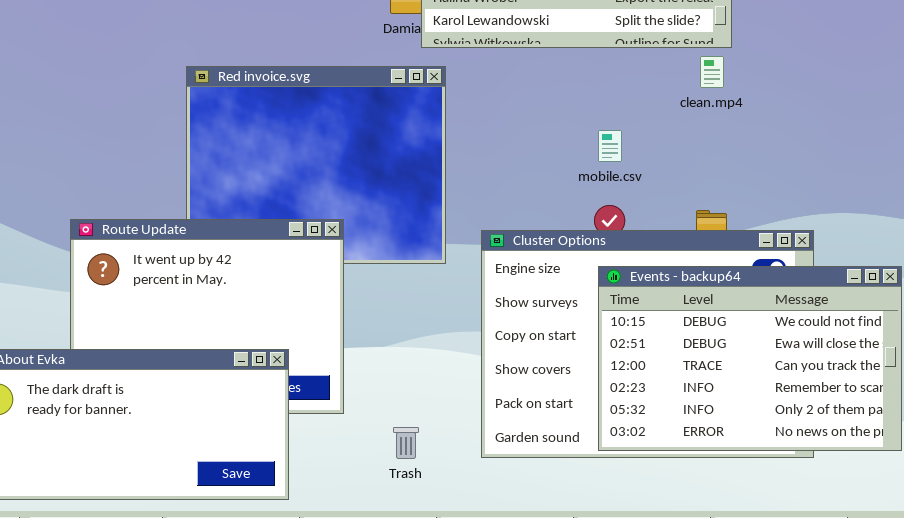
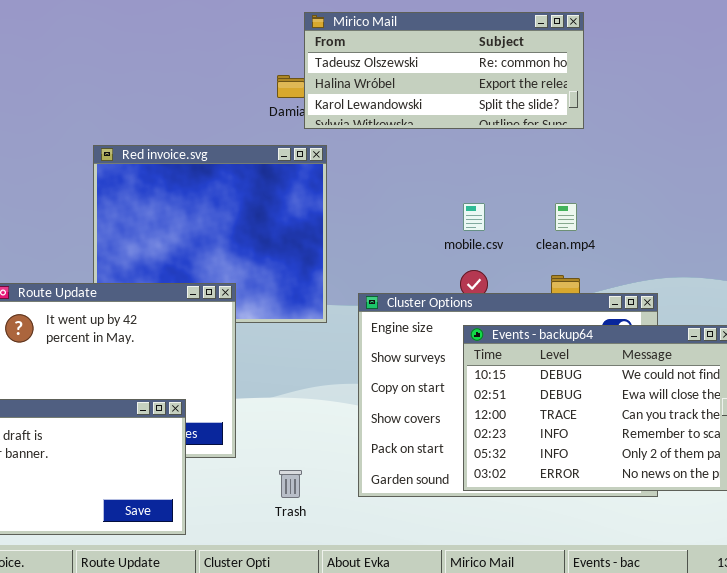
clean.mp4: [700,56,724,88] -> [555,203,577,231], moved

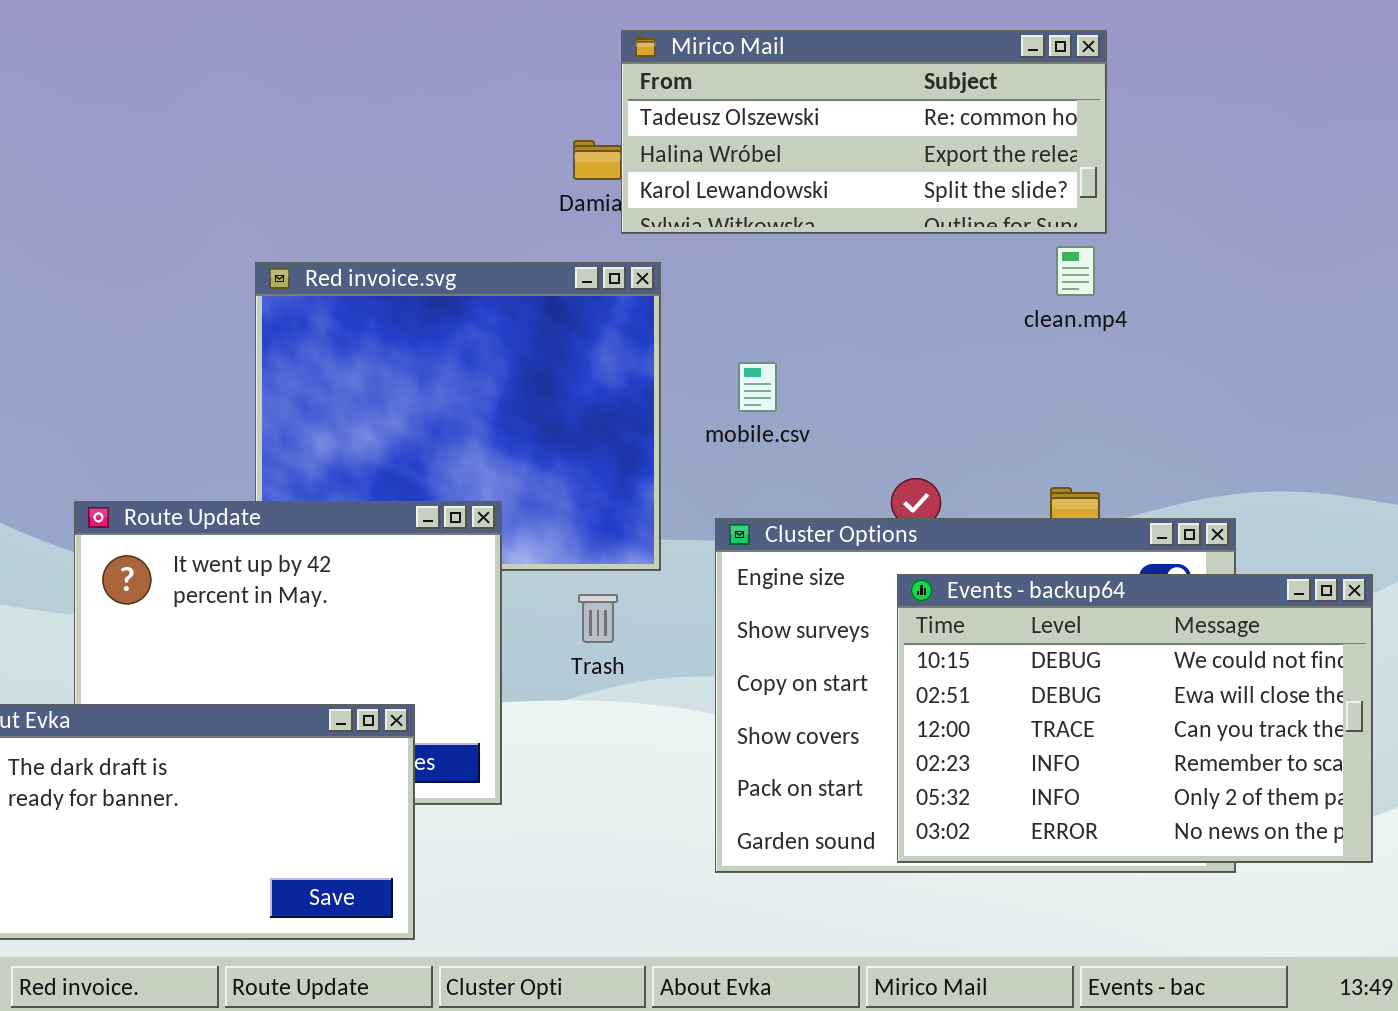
mobile.csv: [463,203,485,231] -> [738,362,777,412], moved
clean.mp4: [555,203,577,231] -> [1056,246,1095,296], moved
Trash: [279,470,302,498] -> [578,594,618,643], moved

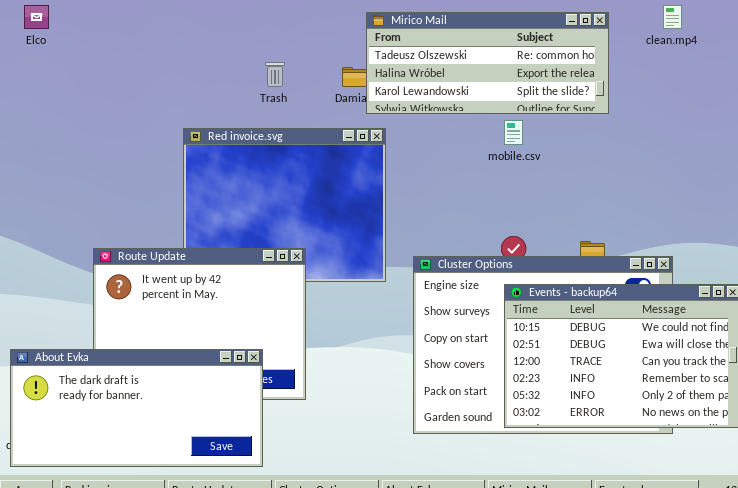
clean.mp4: [1056,246,1095,296] -> [663,5,682,29], moved
mobile.csv: [738,362,777,412] -> [504,120,523,145], moved
Trash: [578,594,618,643] -> [265,62,285,87], moved

